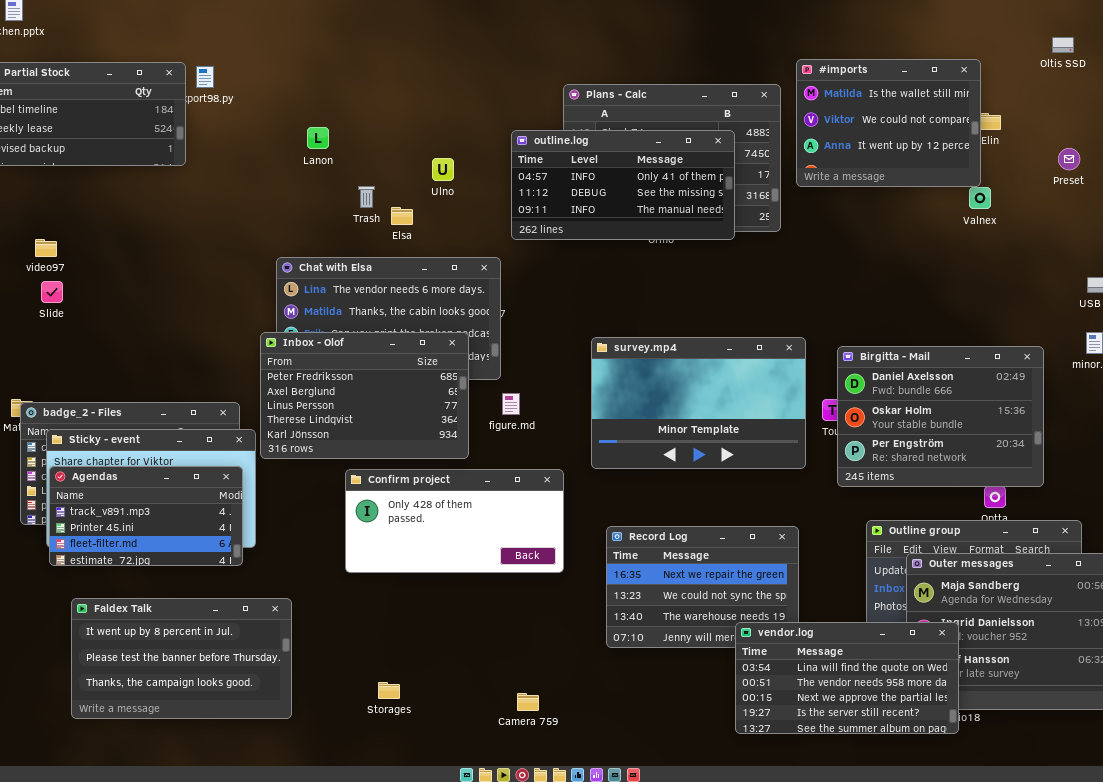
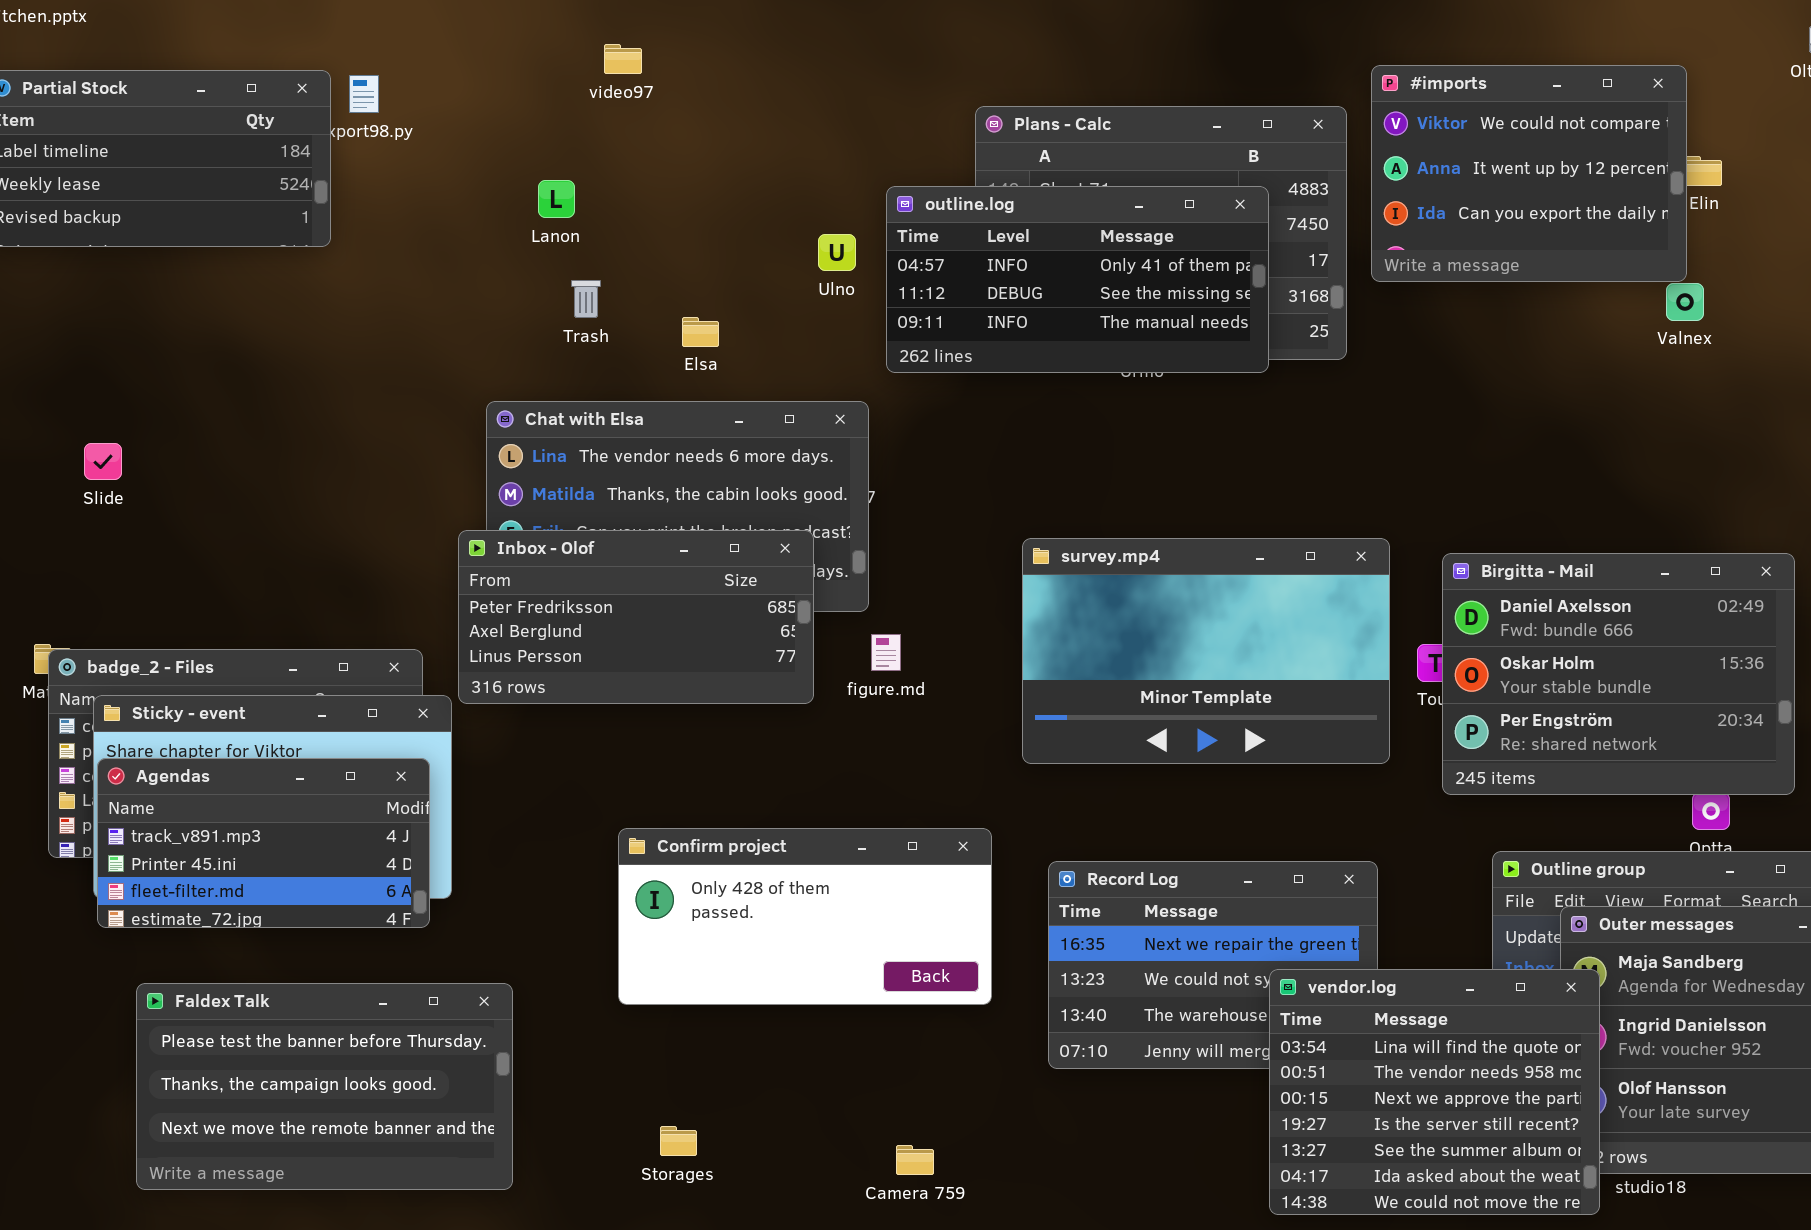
#imports: [796,59,981,187] -> [1371,65,1687,282], scrolled down 1 row
Ulno: [432,158,454,181] -> [818,234,856,271], moved
Trash: [358,186,375,208] -> [571,280,601,318], moved
video97: [35,239,57,257] -> [604,44,642,74], moved
Inbox - Olof: [260,332,469,459] -> [458,530,814,704], resized
Confirm project: [345,469,564,573] -> [618,828,992,1005], moved
Faldex Talk: [71,598,292,719] -> [136,983,513,1190], scrolled down 1 row
vendor.log: [735,622,959,734] -> [1269,969,1600,1215], resized

